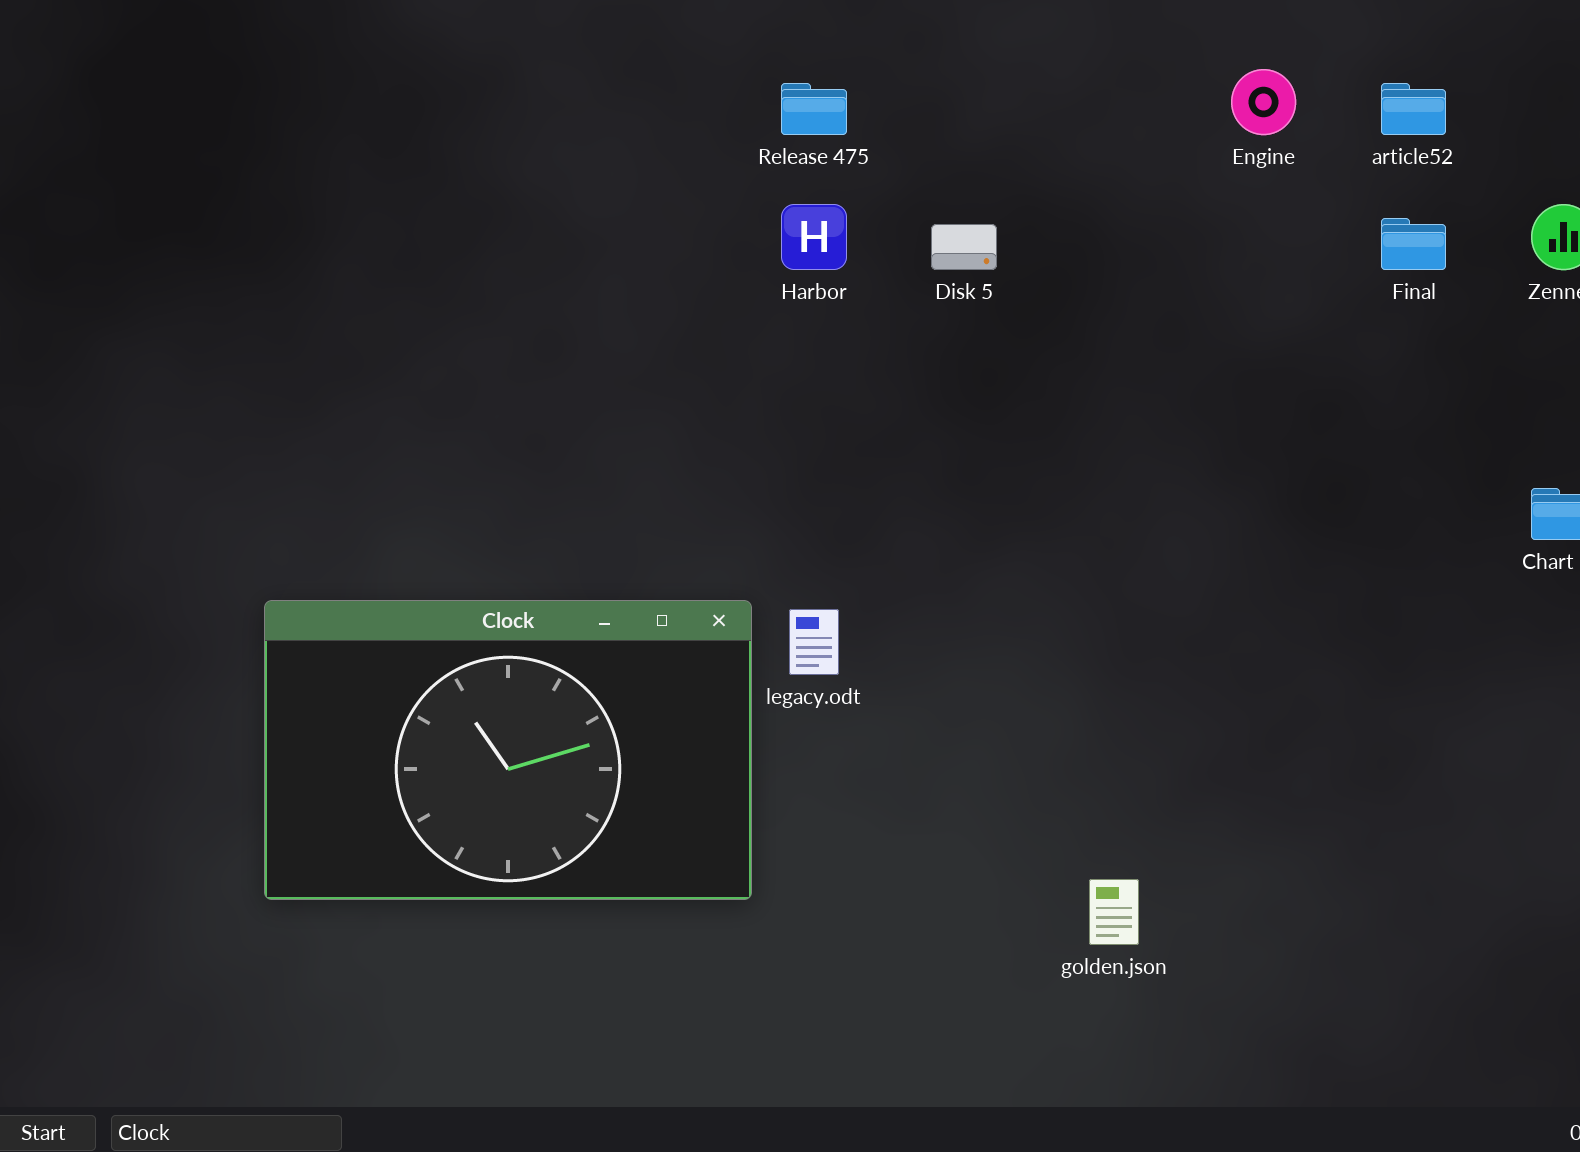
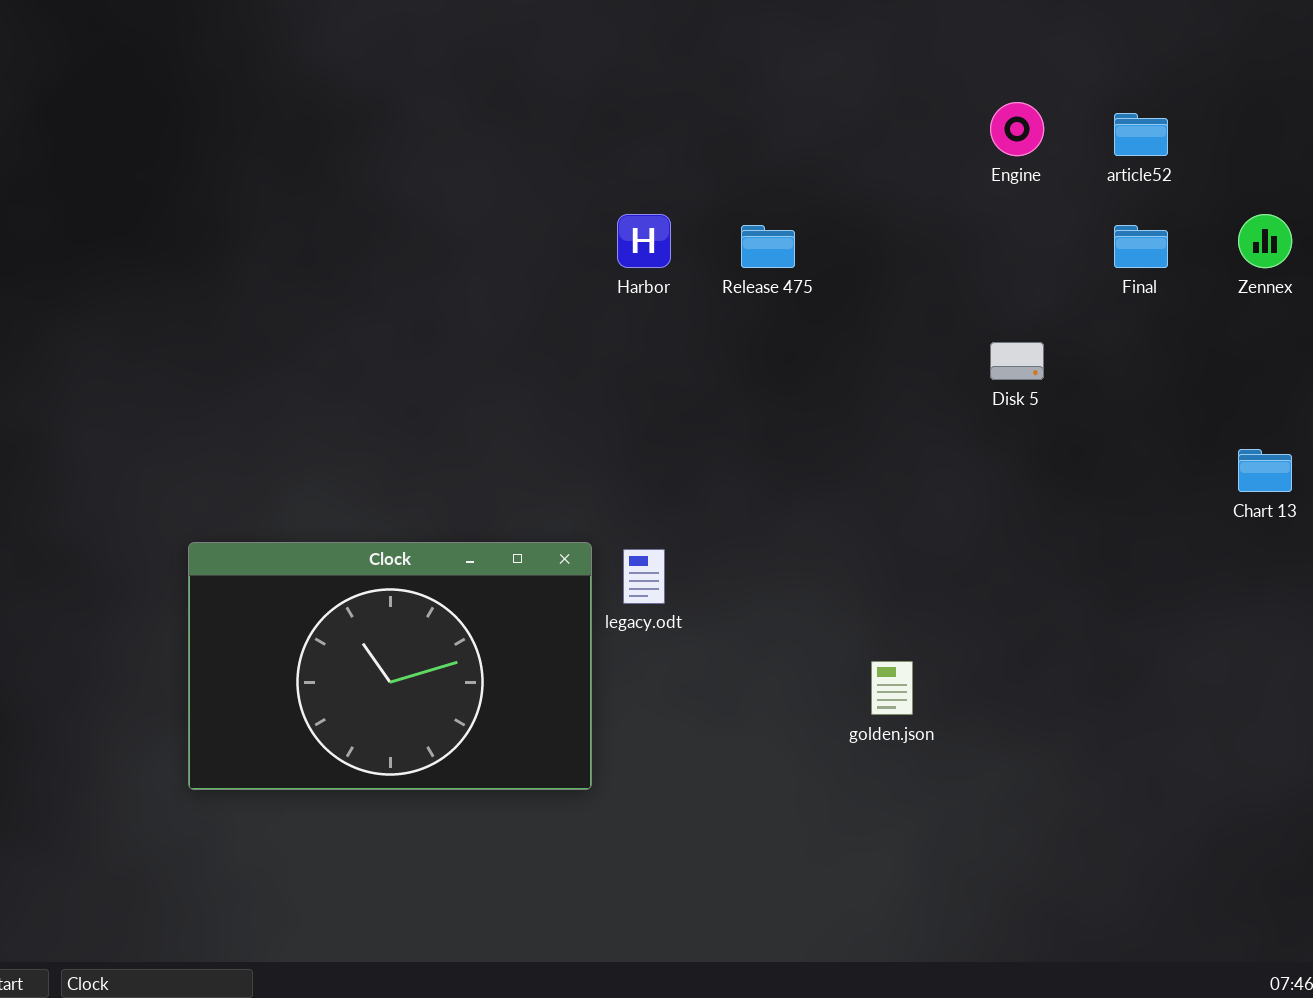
Release 475: [781,83,847,135] -> [741,225,795,268], moved
Disk 5: [931,224,997,270] -> [990,342,1044,380], moved
golden.json: [1089,879,1139,945] -> [871,661,913,715], moved

